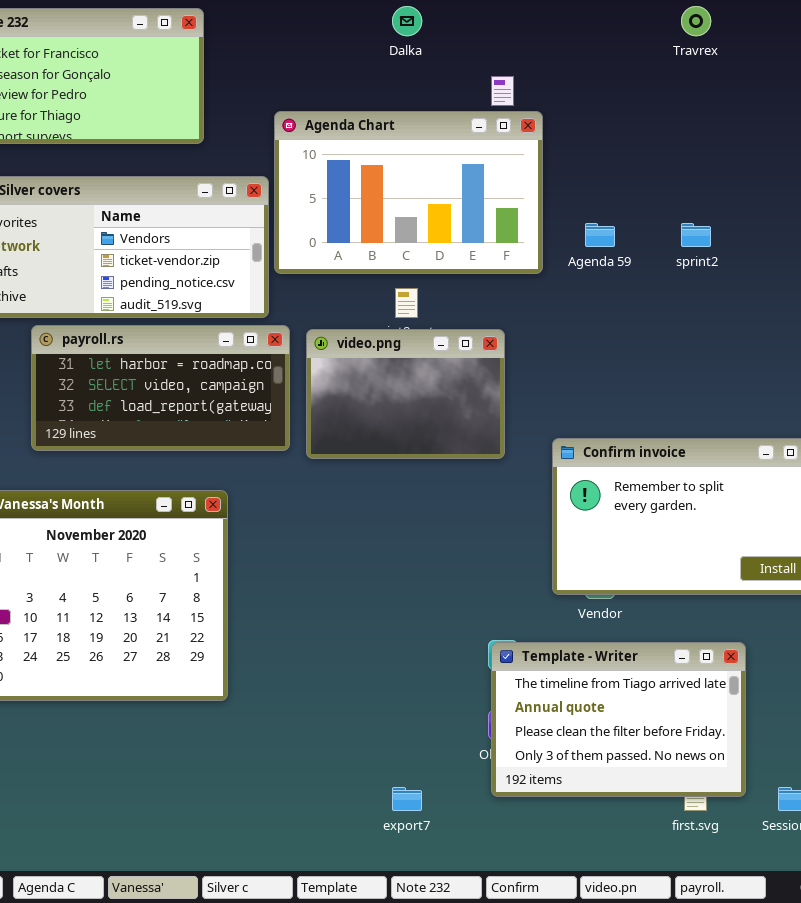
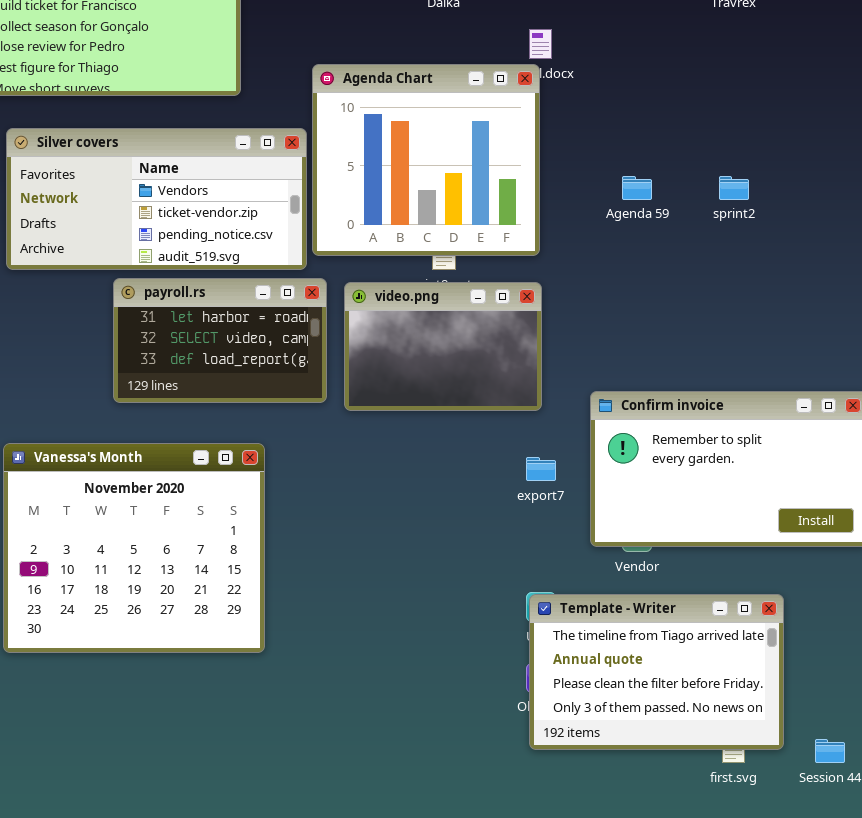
Agenda Chart: [274,111,543,274] -> [312,64,540,256], resized
payroll.rs: [31,325,290,451] -> [113,278,327,403], resized
export7: [392,787,422,811] -> [526,457,556,481], moved

